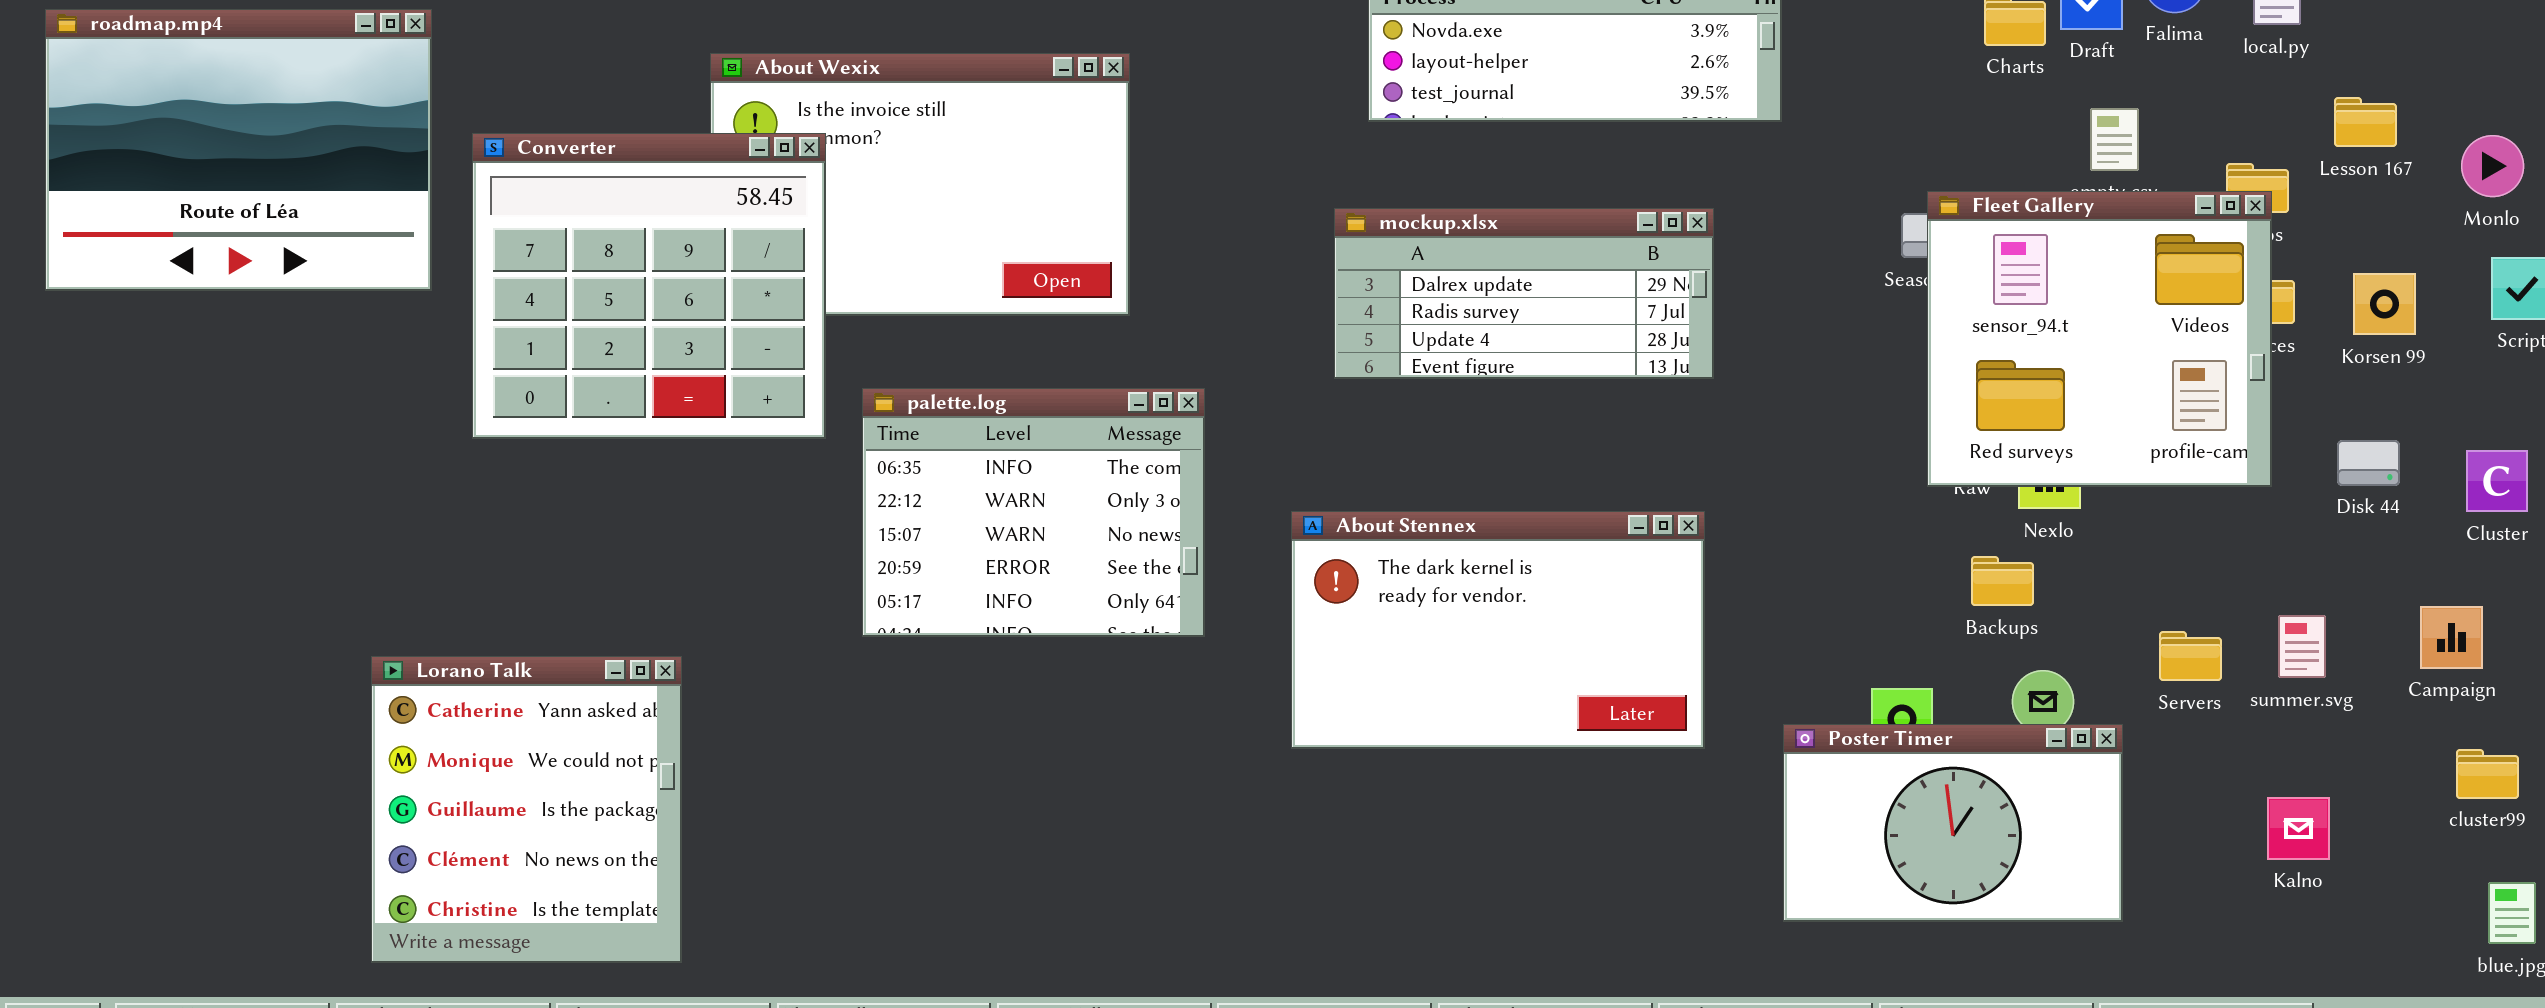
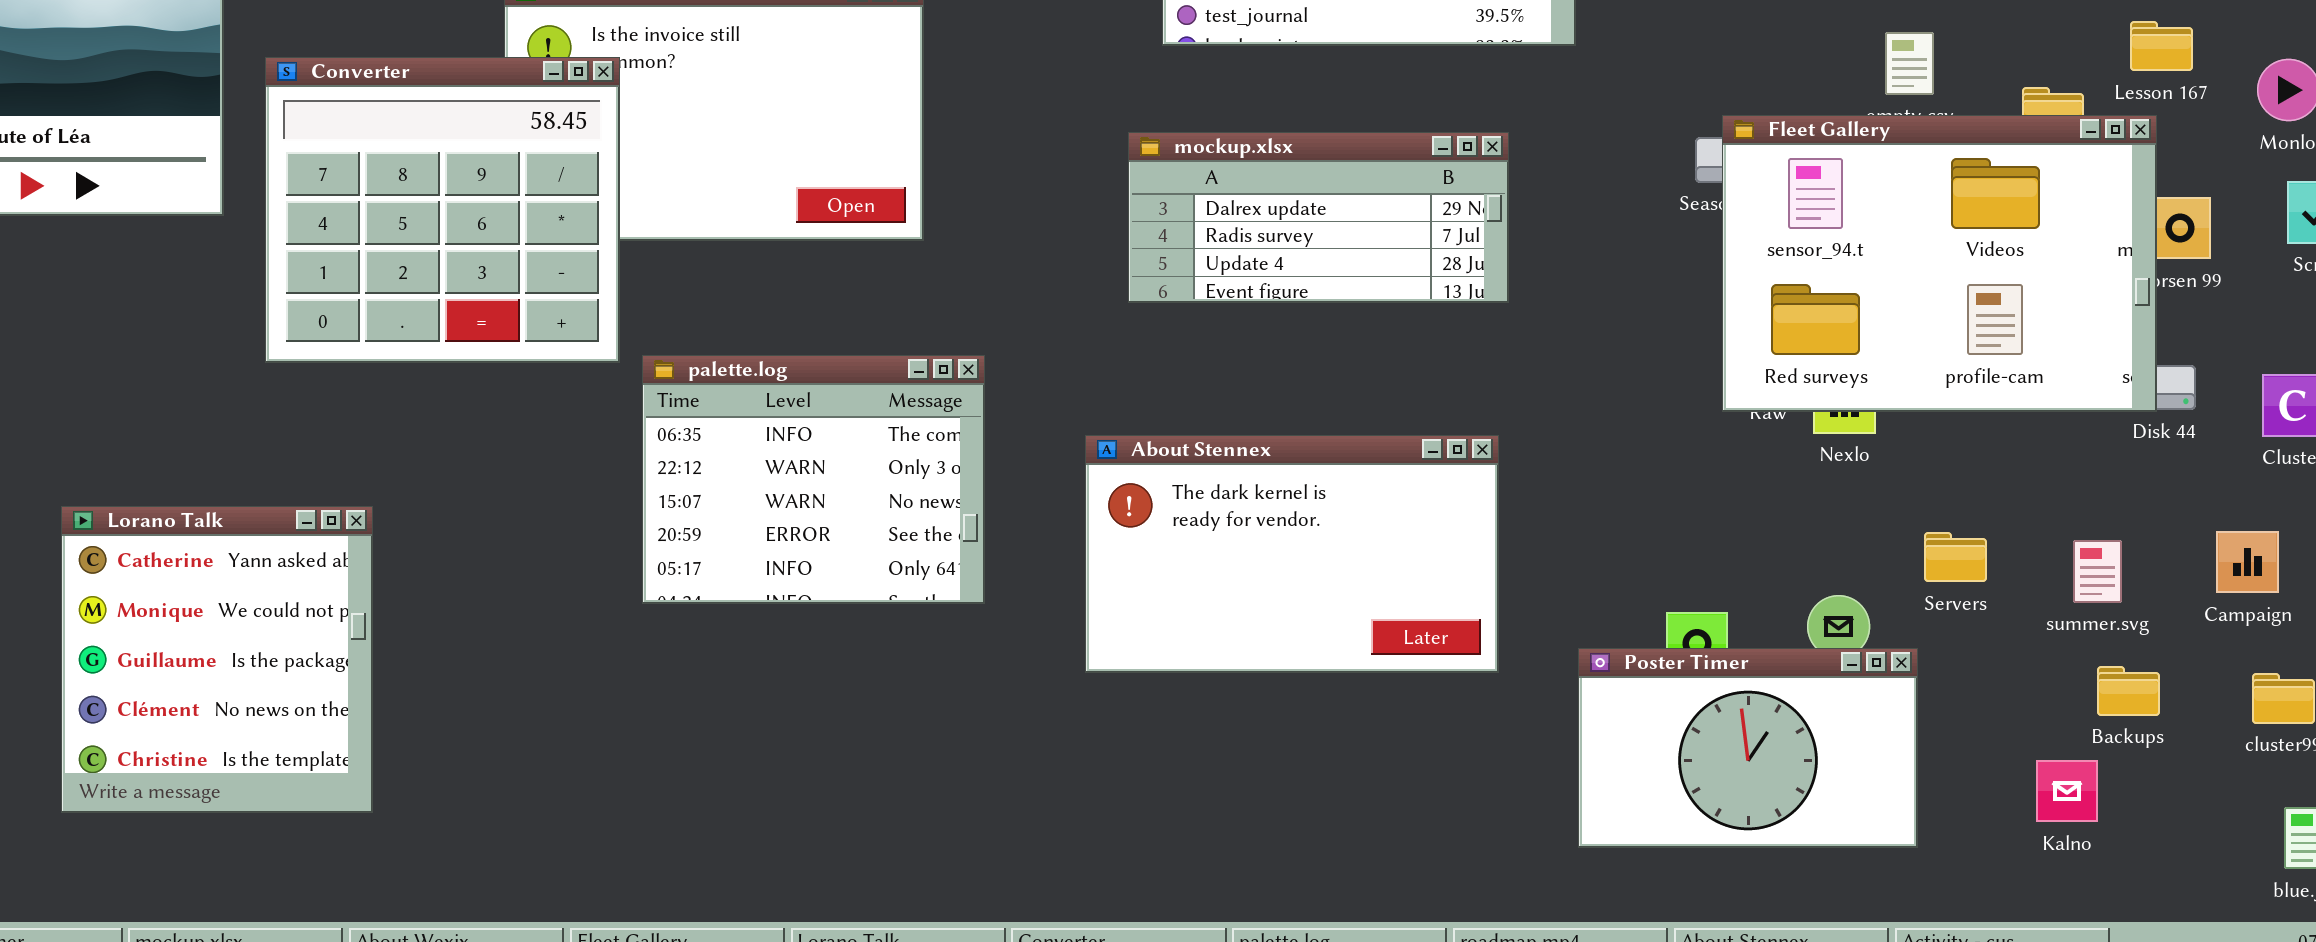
Fleet Gallery: [1927,191,2272,487] -> [1722,115,2157,412], resized
palette.log: [862,388,1205,637] -> [642,355,985,604], moved
Backups: [1971,556,2034,606] -> [2097,666,2160,716], moved
Servers: [2159,631,2222,681] -> [1924,532,1987,582], moved
Lorano Talk: [371,656,682,963] -> [61,506,373,813], moved
Kalno: [2267,797,2330,860] -> [2036,760,2098,822], moved

